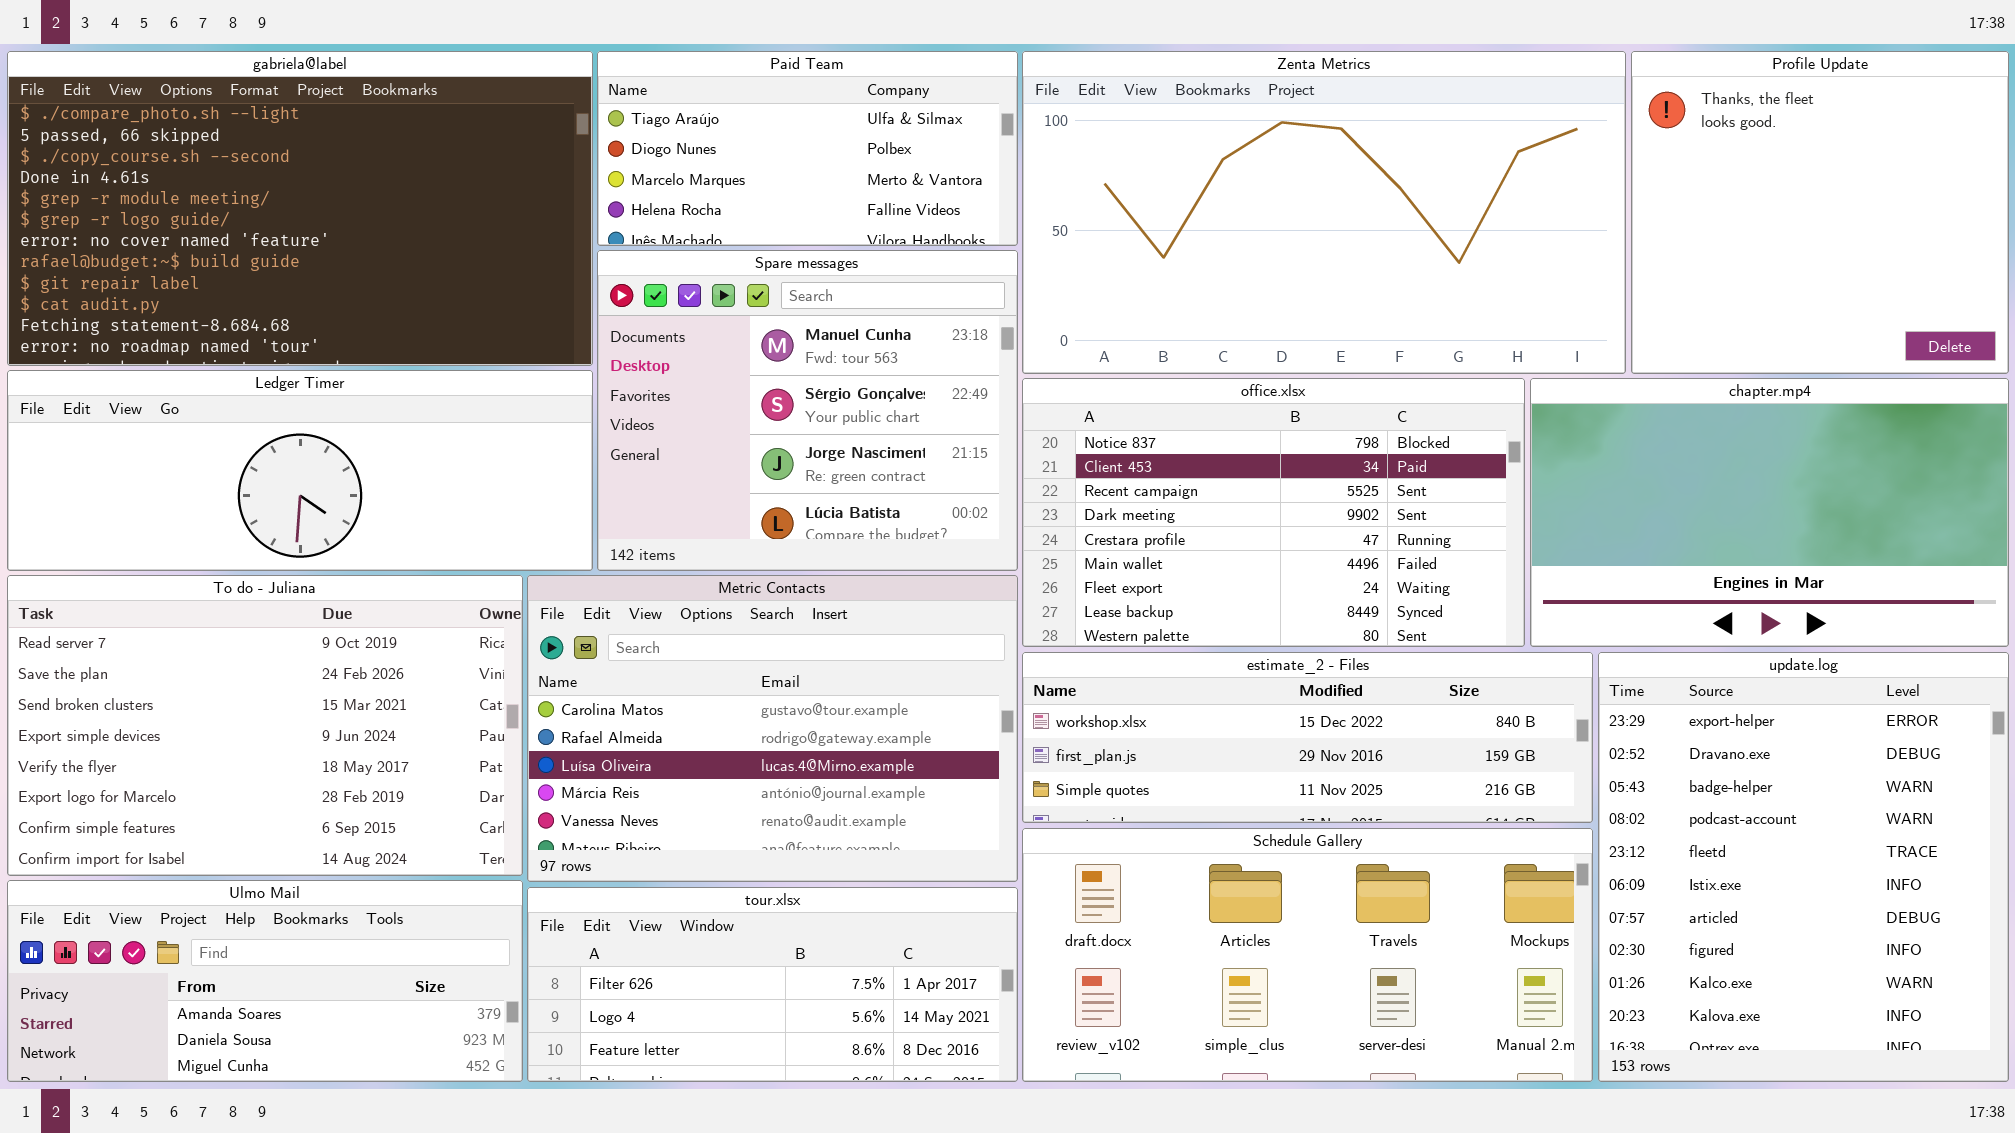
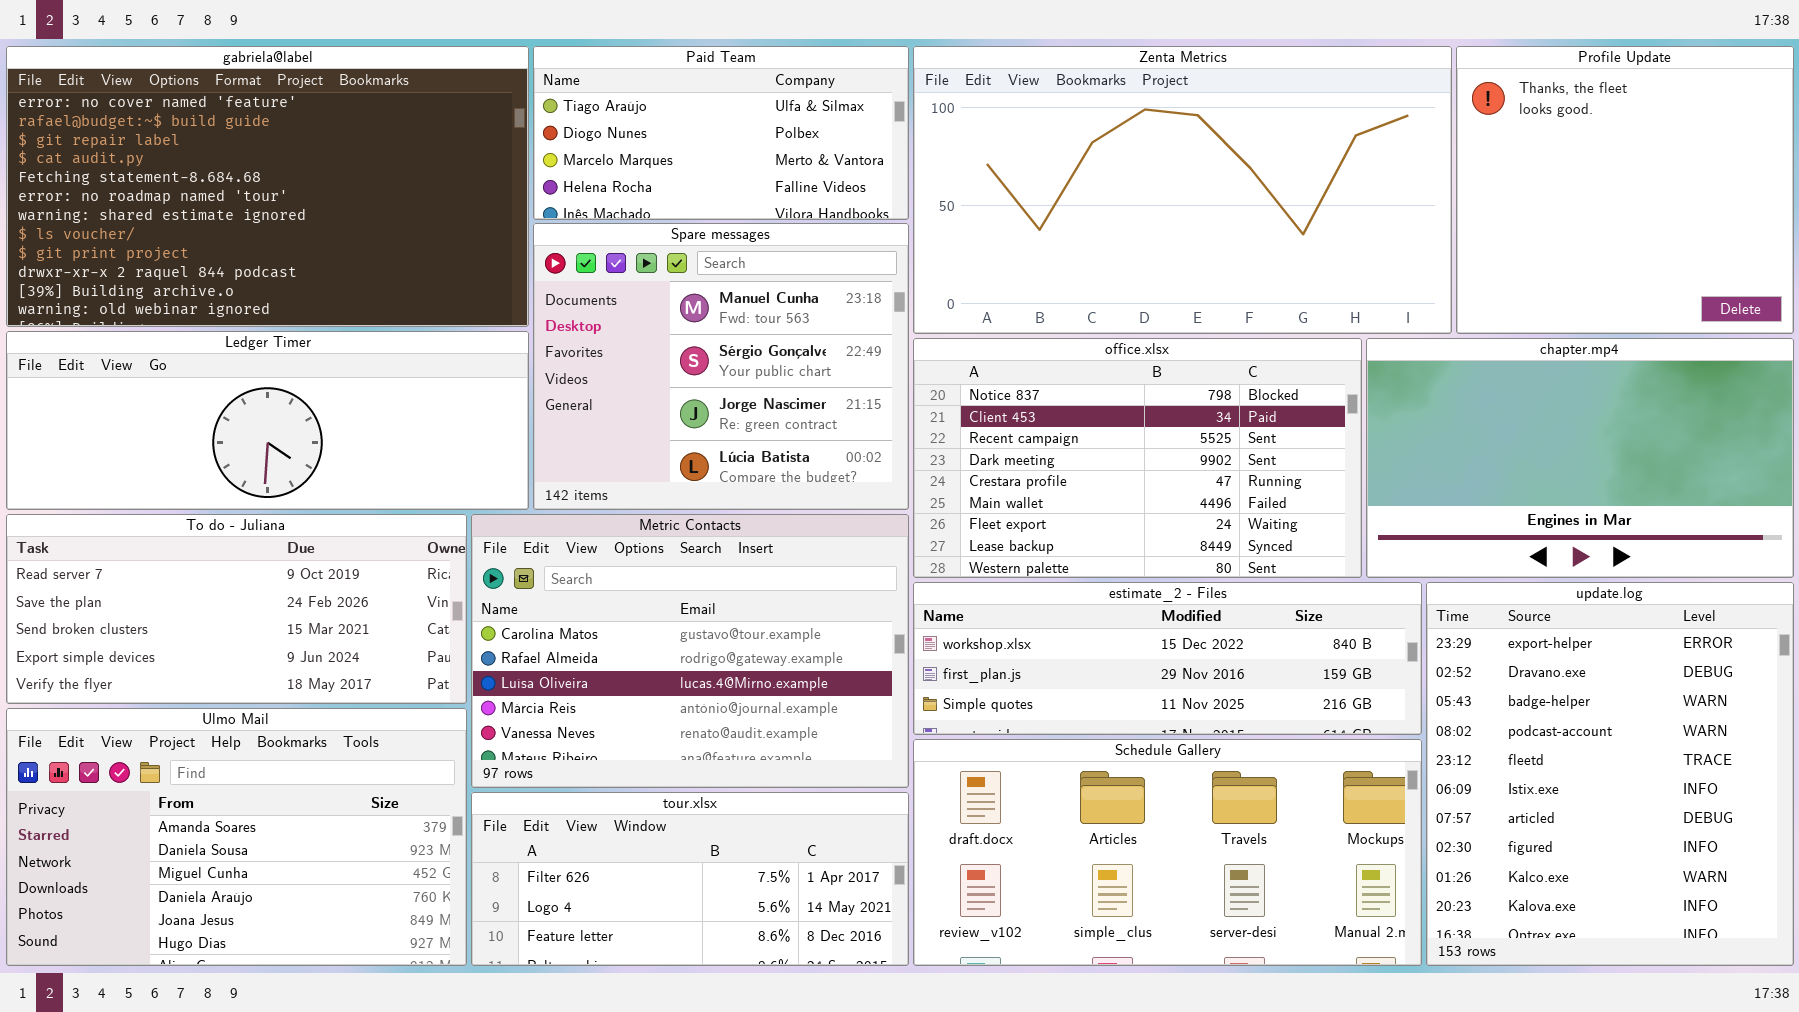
gabriela@label: [7,51,593,366] -> [6,46,529,327], scrolled down 6 rows
To do - Juliana: [7,575,523,876] -> [6,514,467,704], resized
Ulmo Mail: [7,880,523,1082] -> [6,708,467,966], resized

